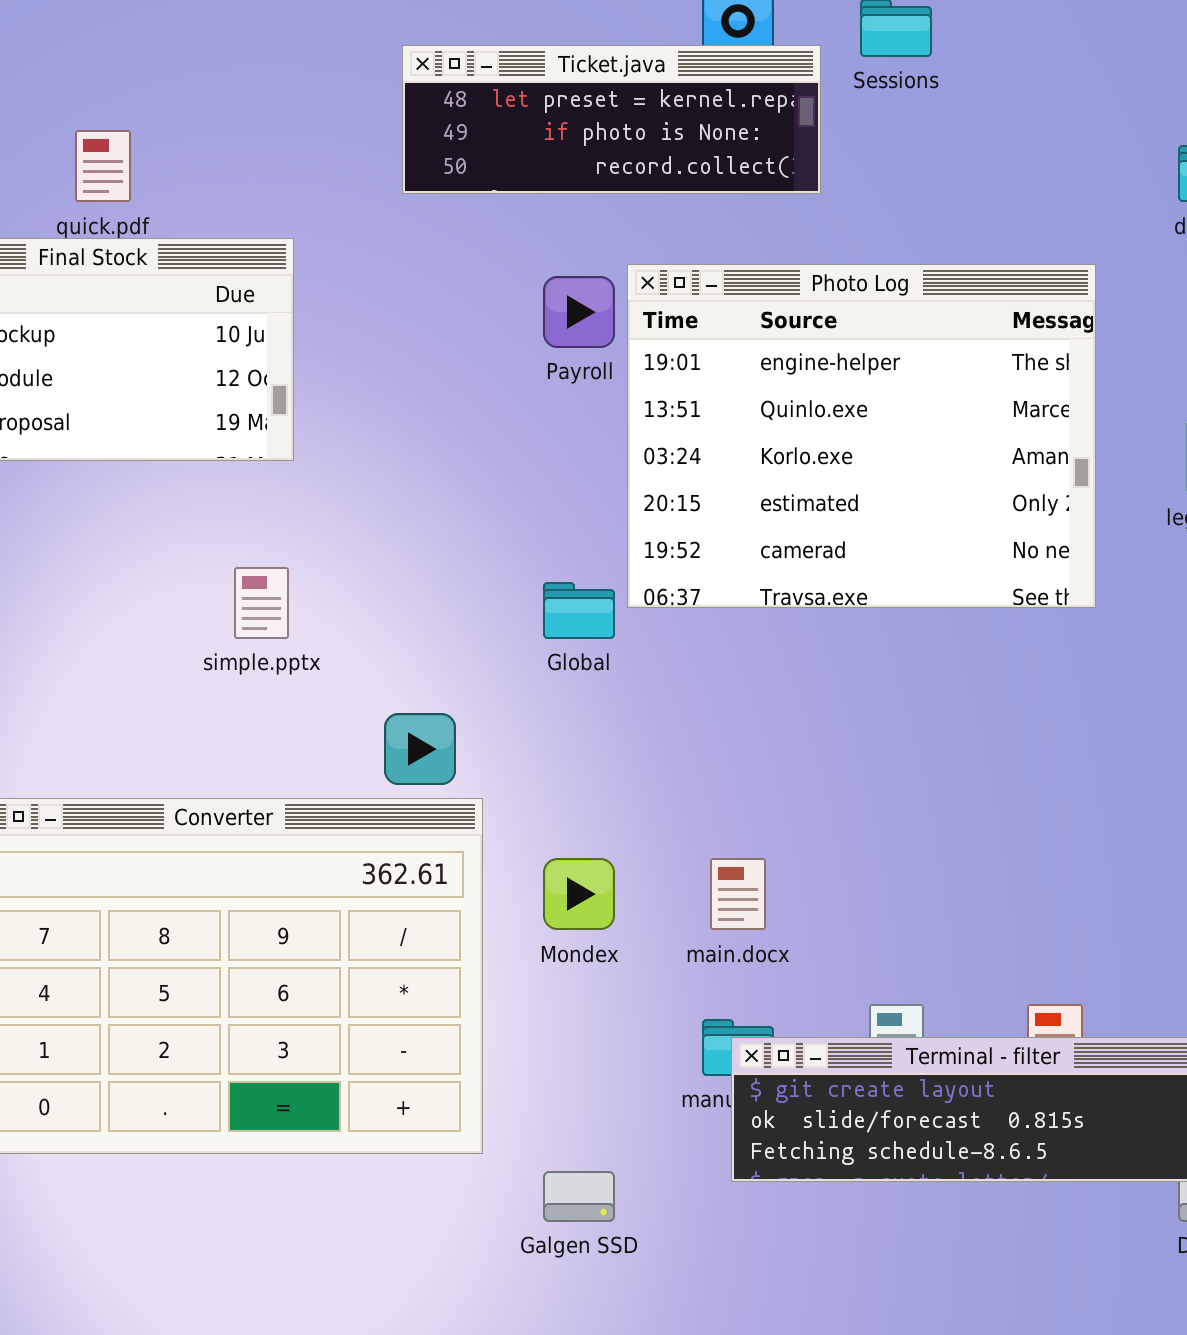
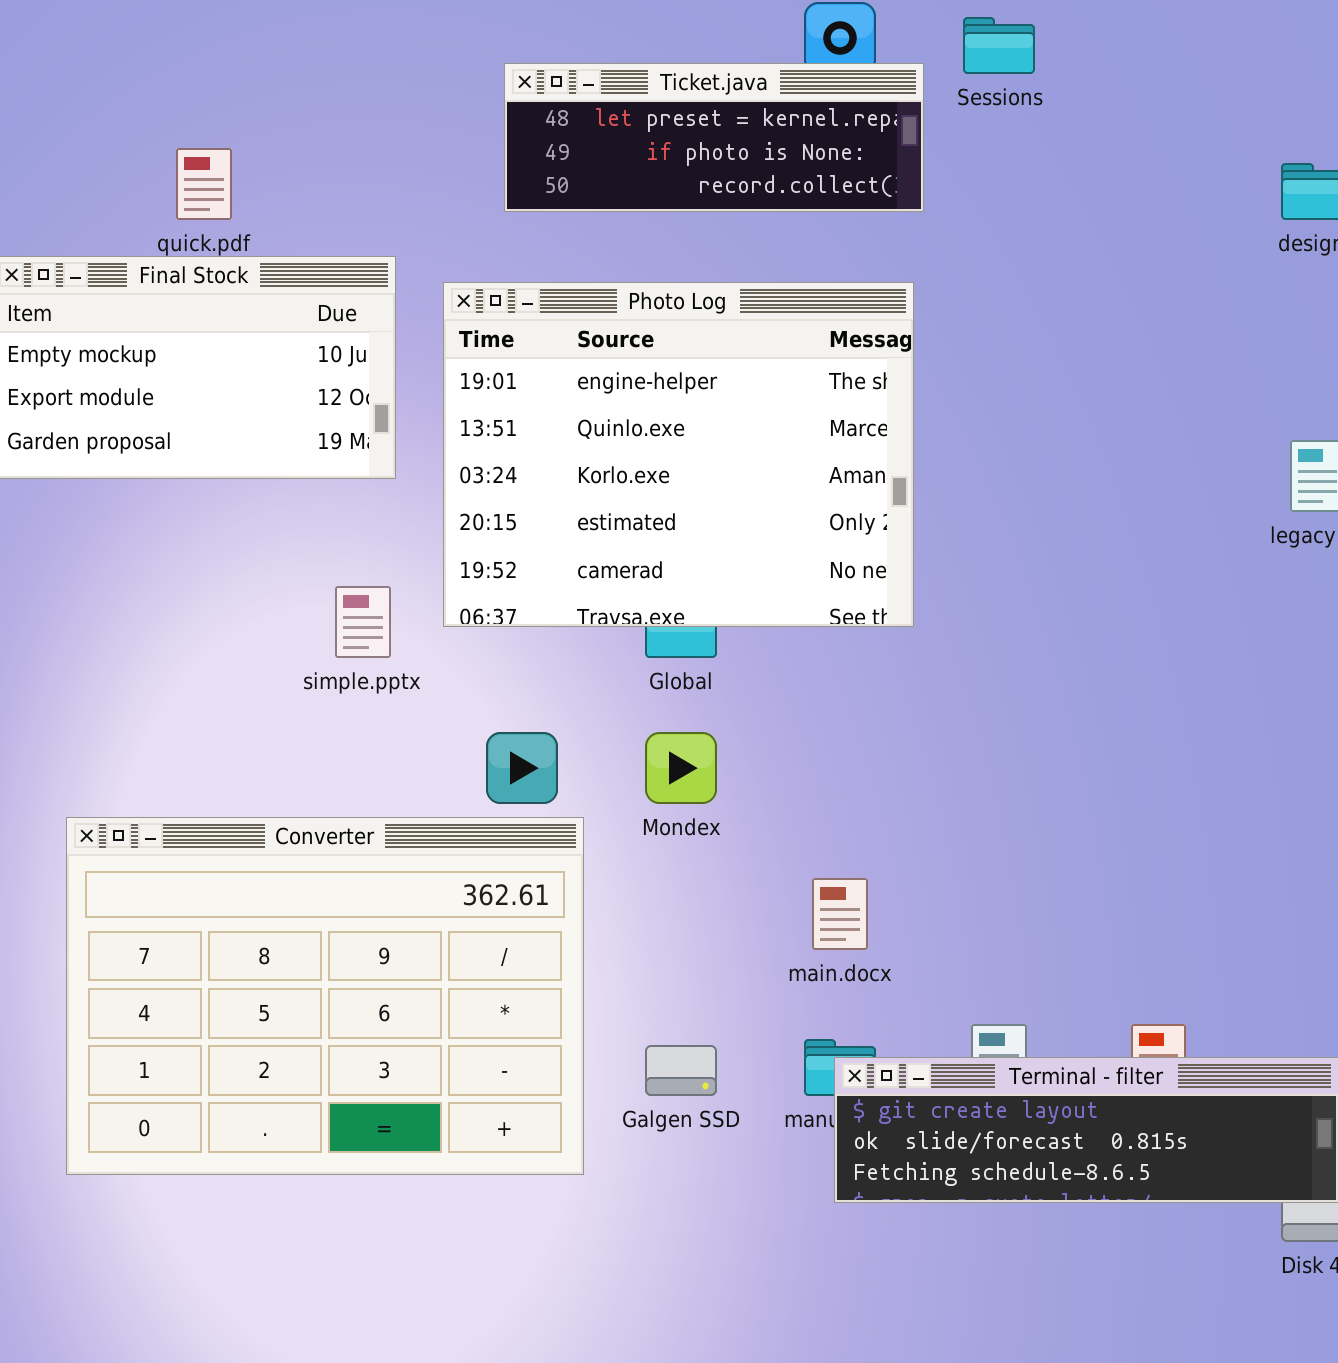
Photo Log: [627,264,1096,608] -> [443,282,914,627], moved
Mondex: [543,858,615,930] -> [645,732,717,804], moved
Galgen SSD: [543,1171,615,1222] -> [645,1045,717,1096], moved

